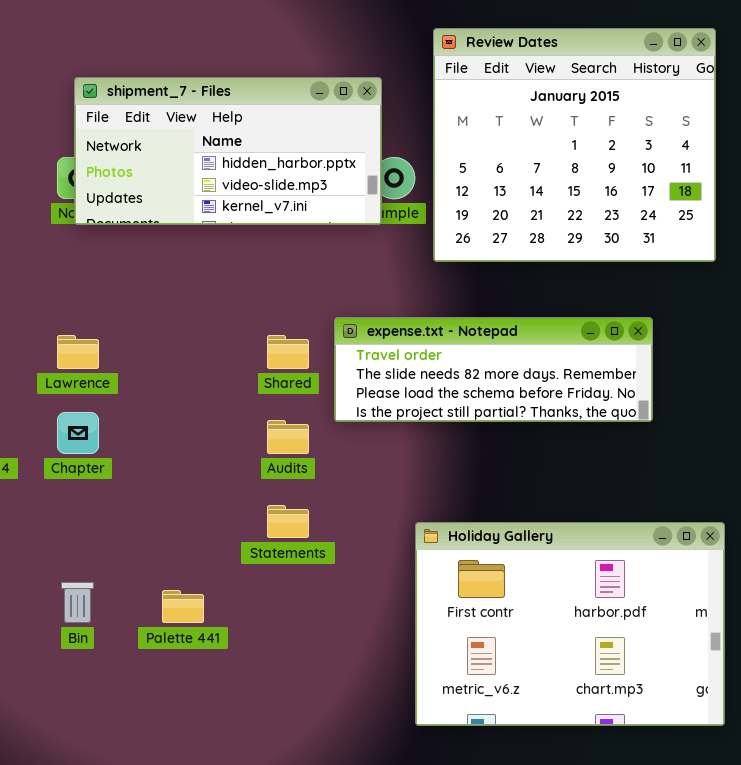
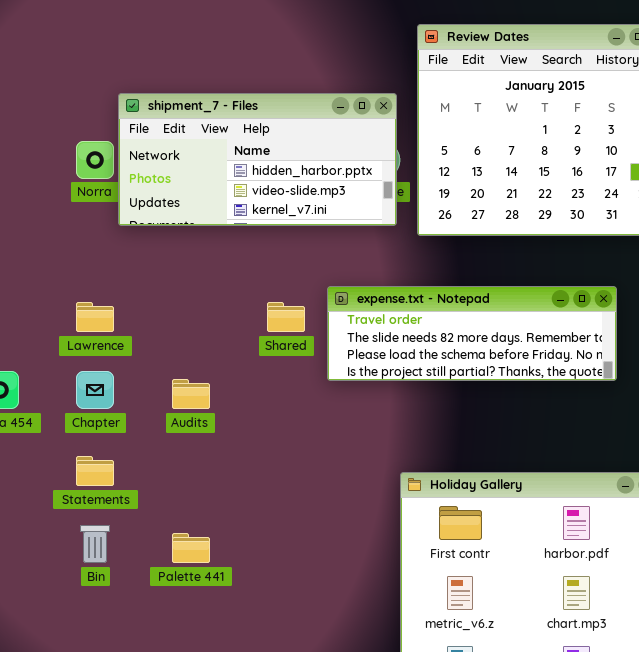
shipment_7 - Files: [74,77,382,225] -> [118,93,397,226], moved
Audits: [267,420,309,454] -> [172,379,210,409], moved
Statements: [267,505,309,538] -> [76,456,114,486], moved

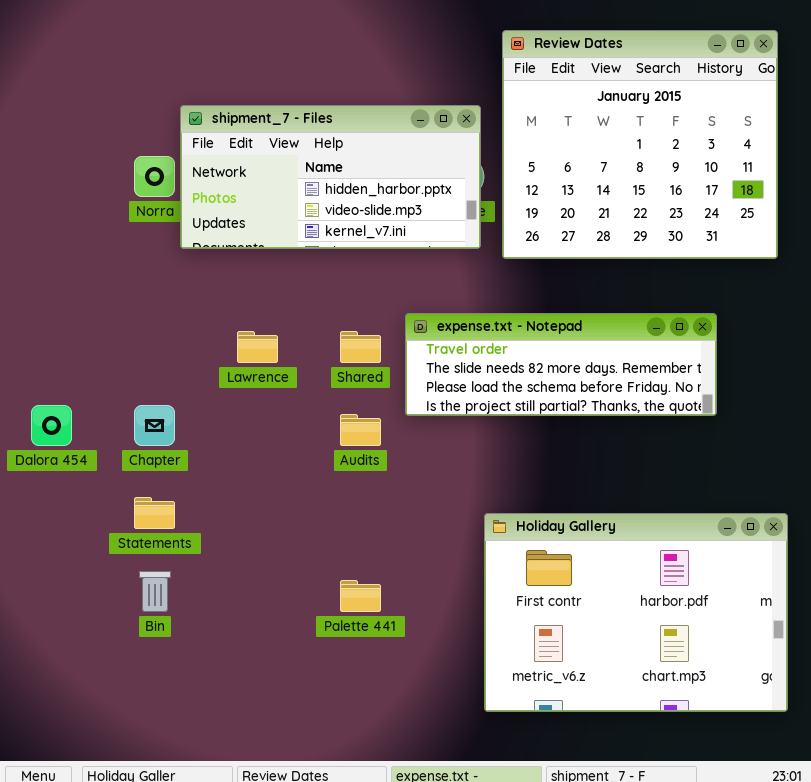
Lawrence: [76,302,114,332] -> [237,331,278,363], moved
Audits: [172,379,210,409] -> [340,414,381,446], moved
Palette 441: [172,533,210,563] -> [340,580,381,612], moved

